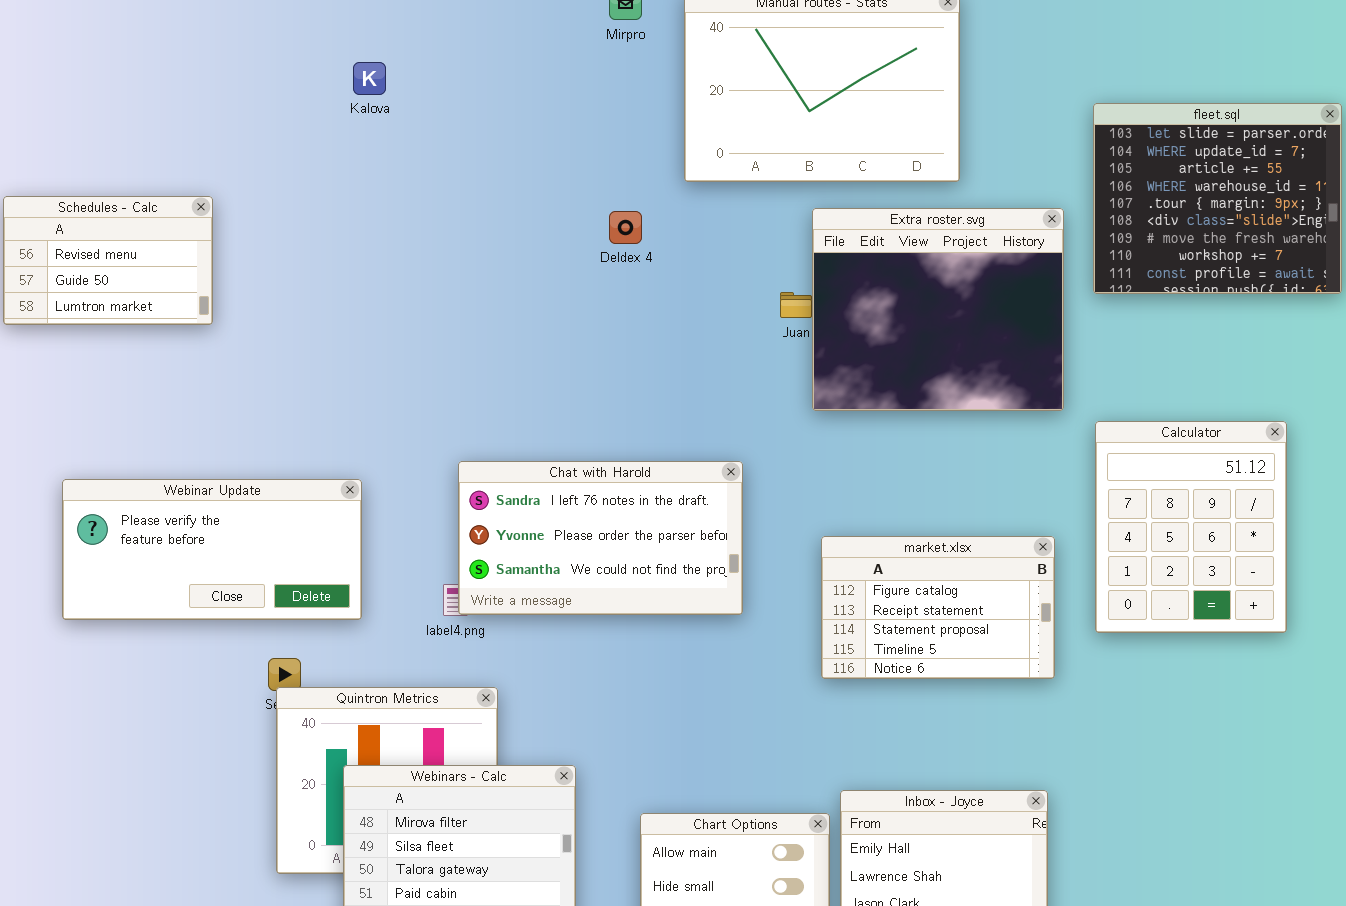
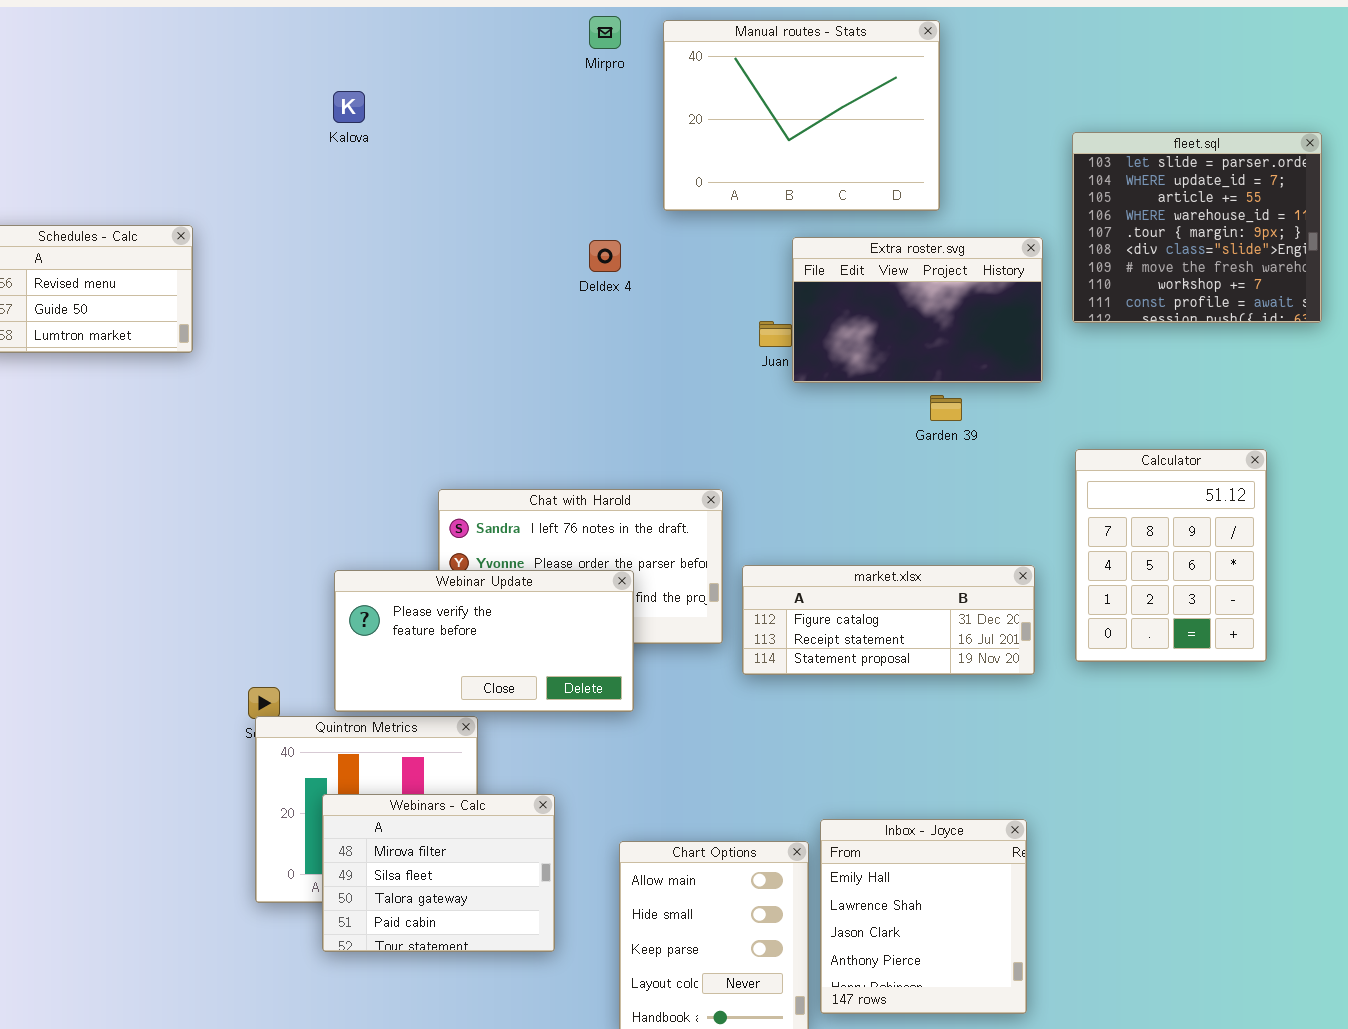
Extra roster.svg: [812,208,1064,411] -> [792,237,1043,383], resized
Webinar Update: [62,479,362,620] -> [334,570,634,712], moved
market.xlsx: [821,536,1055,679] -> [742,565,1035,675], resized

